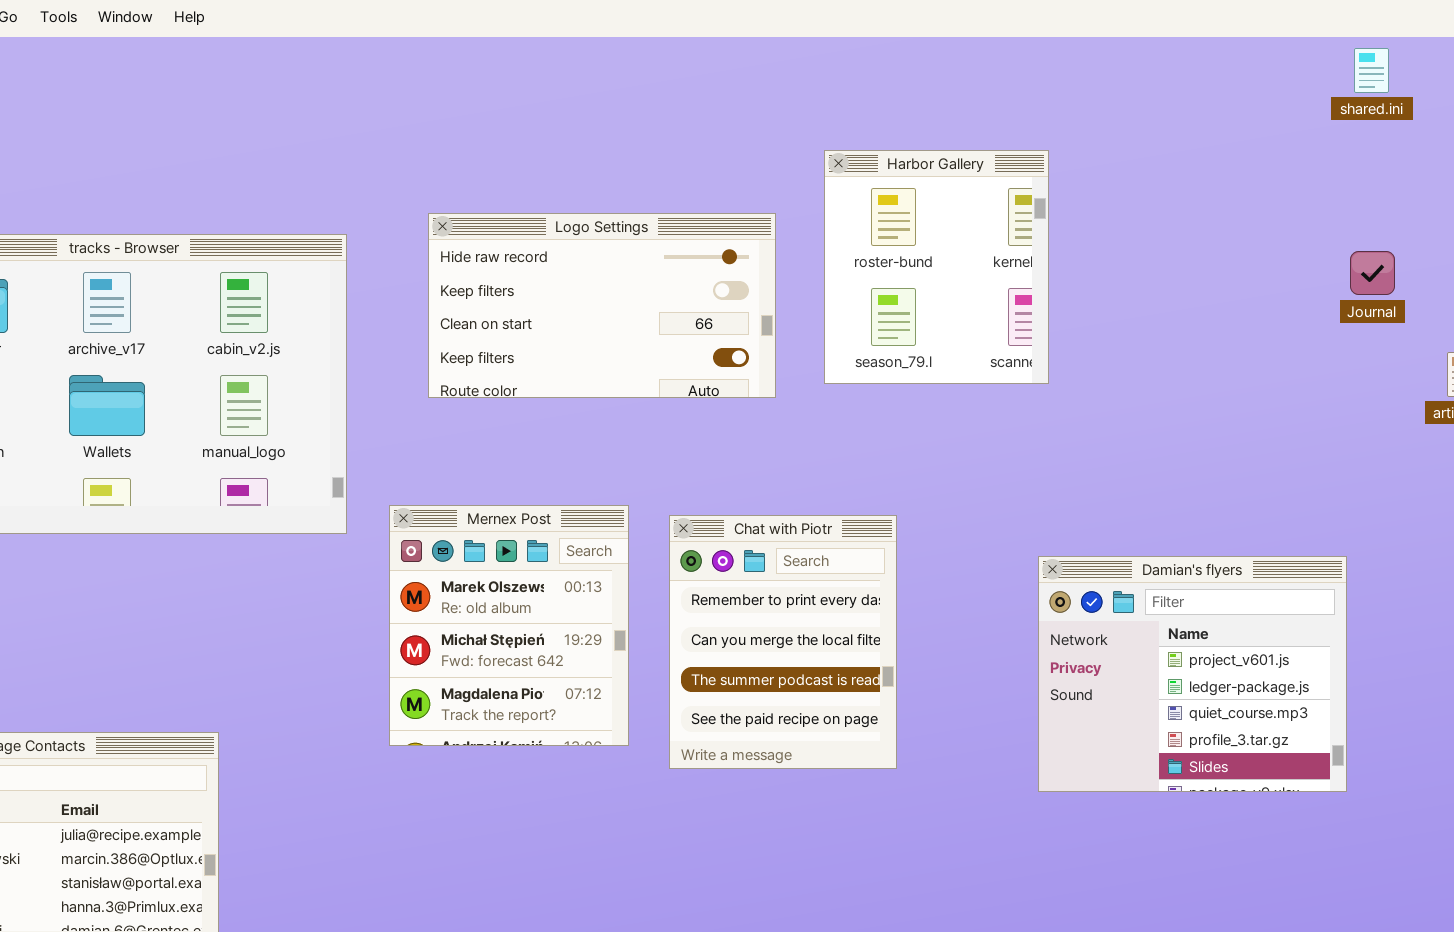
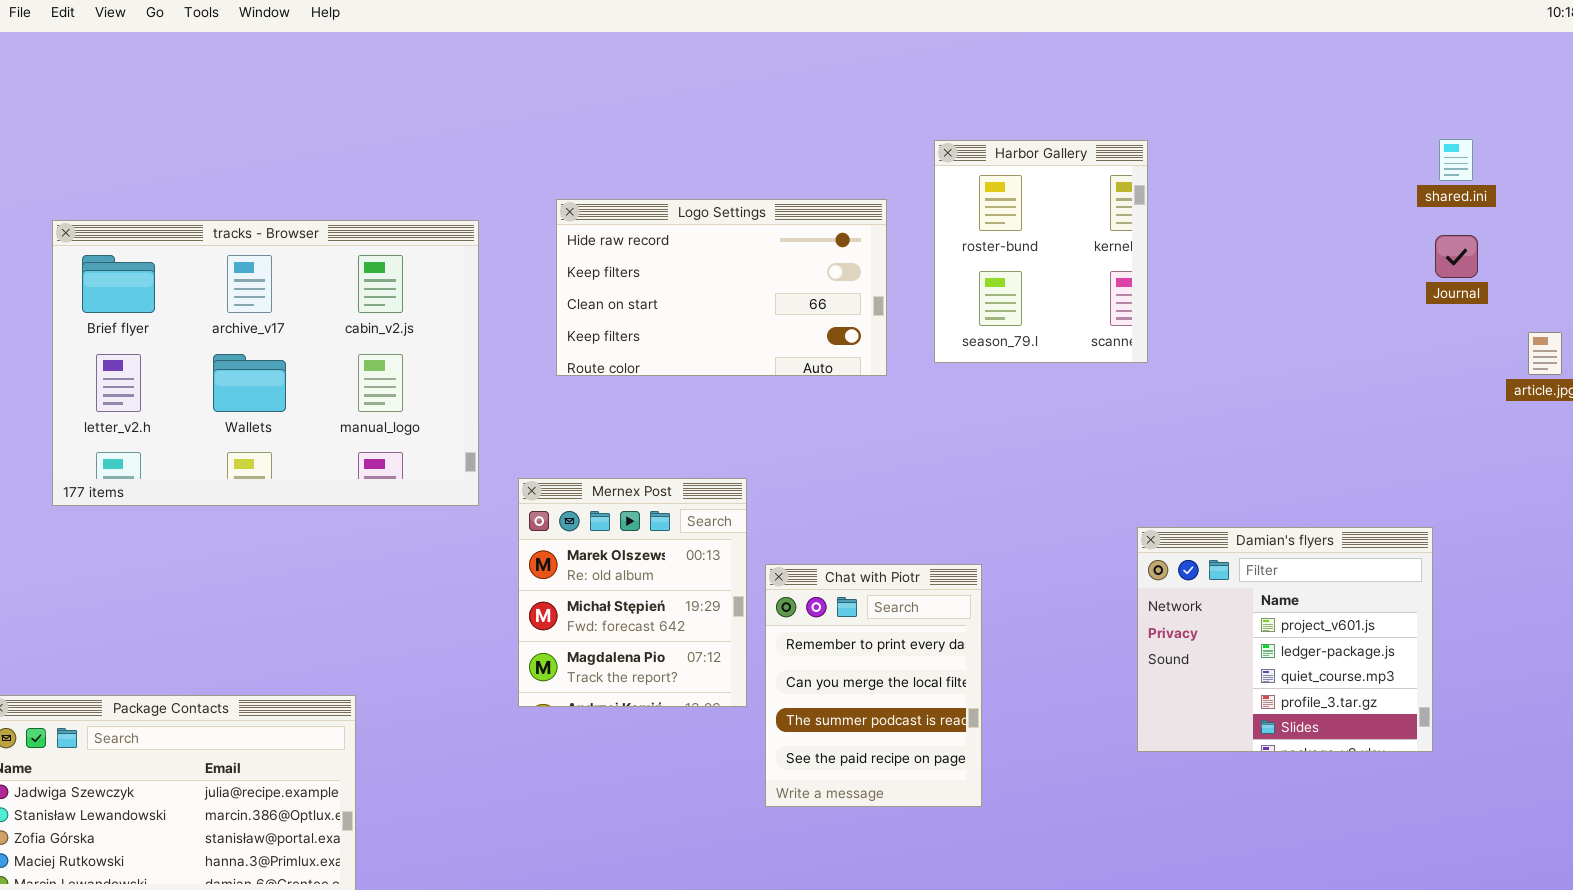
shared.ini: [1354,48,1389,93] -> [1439,139,1473,181], moved
Chat with Piotr: [669,515,897,769] -> [765,564,982,807], moved

